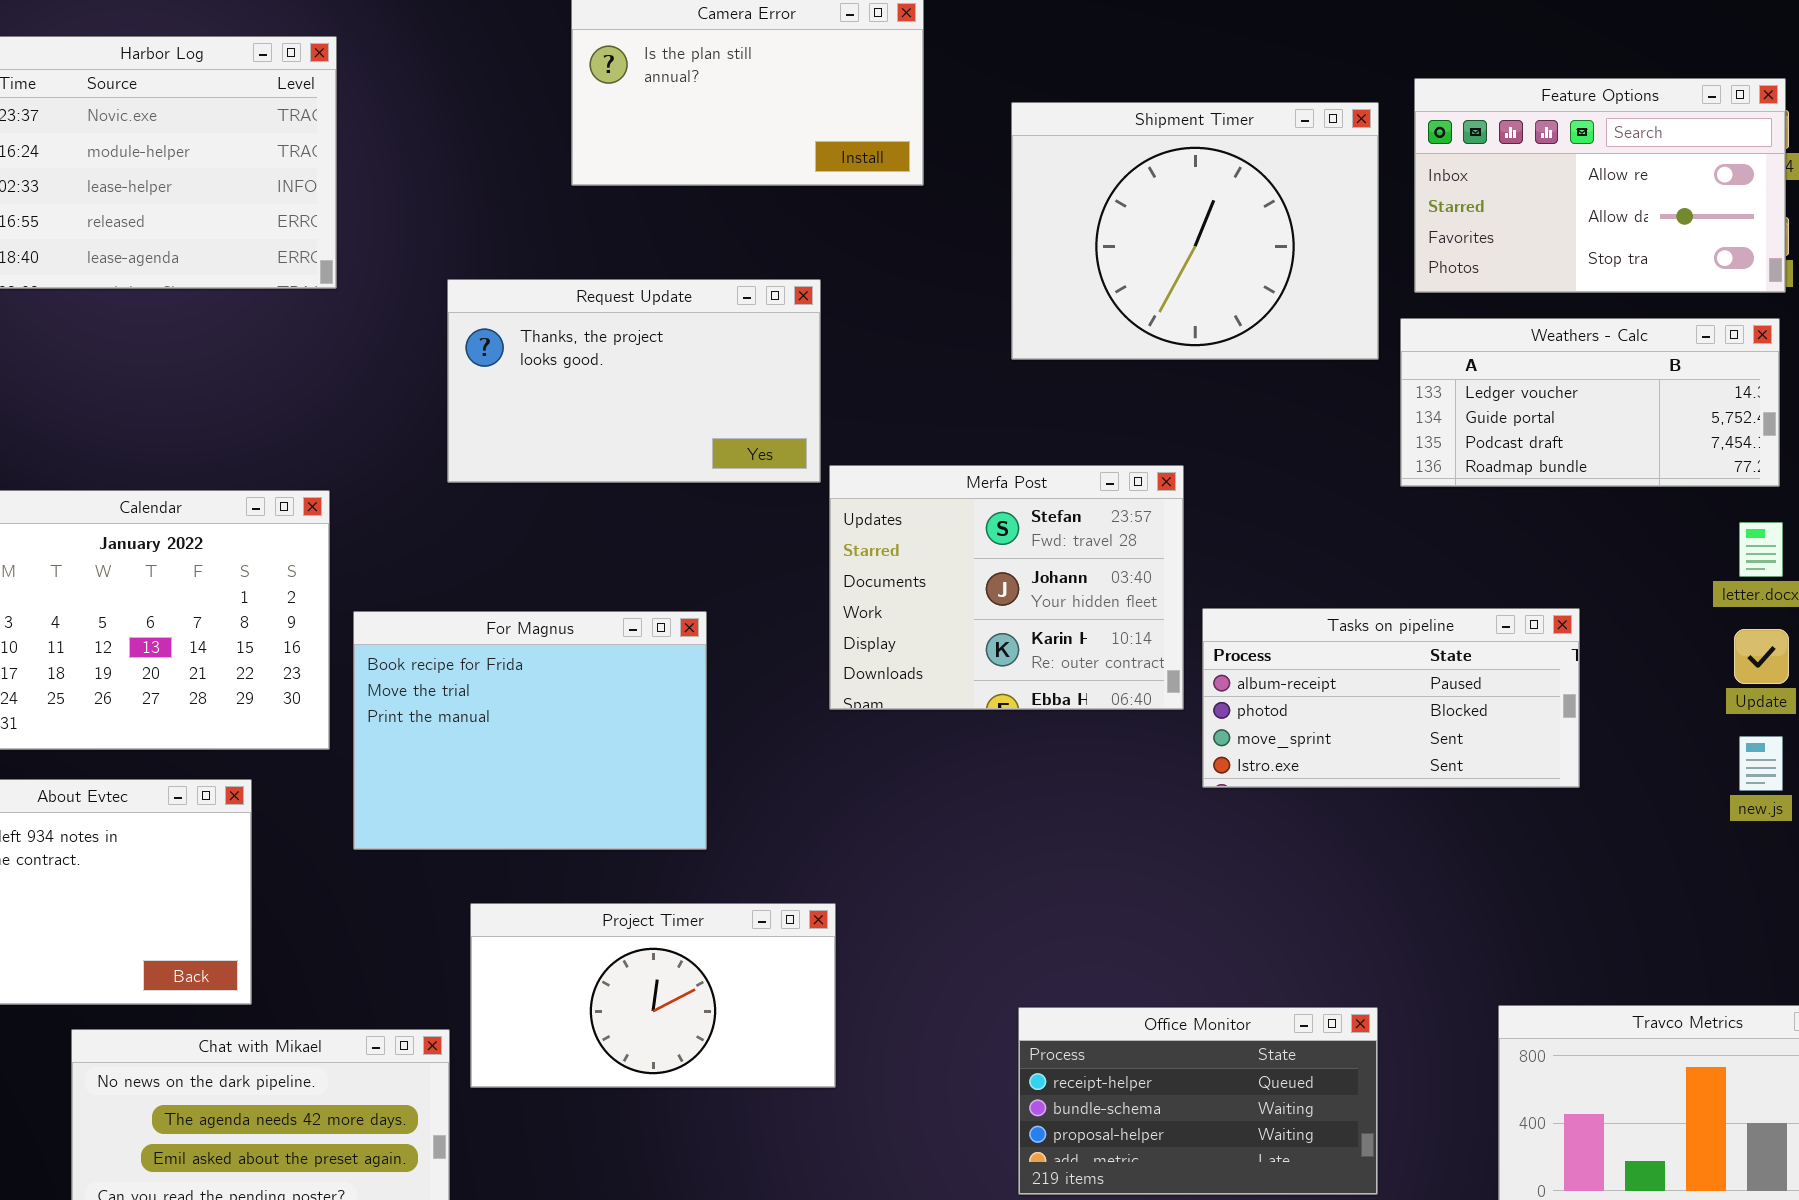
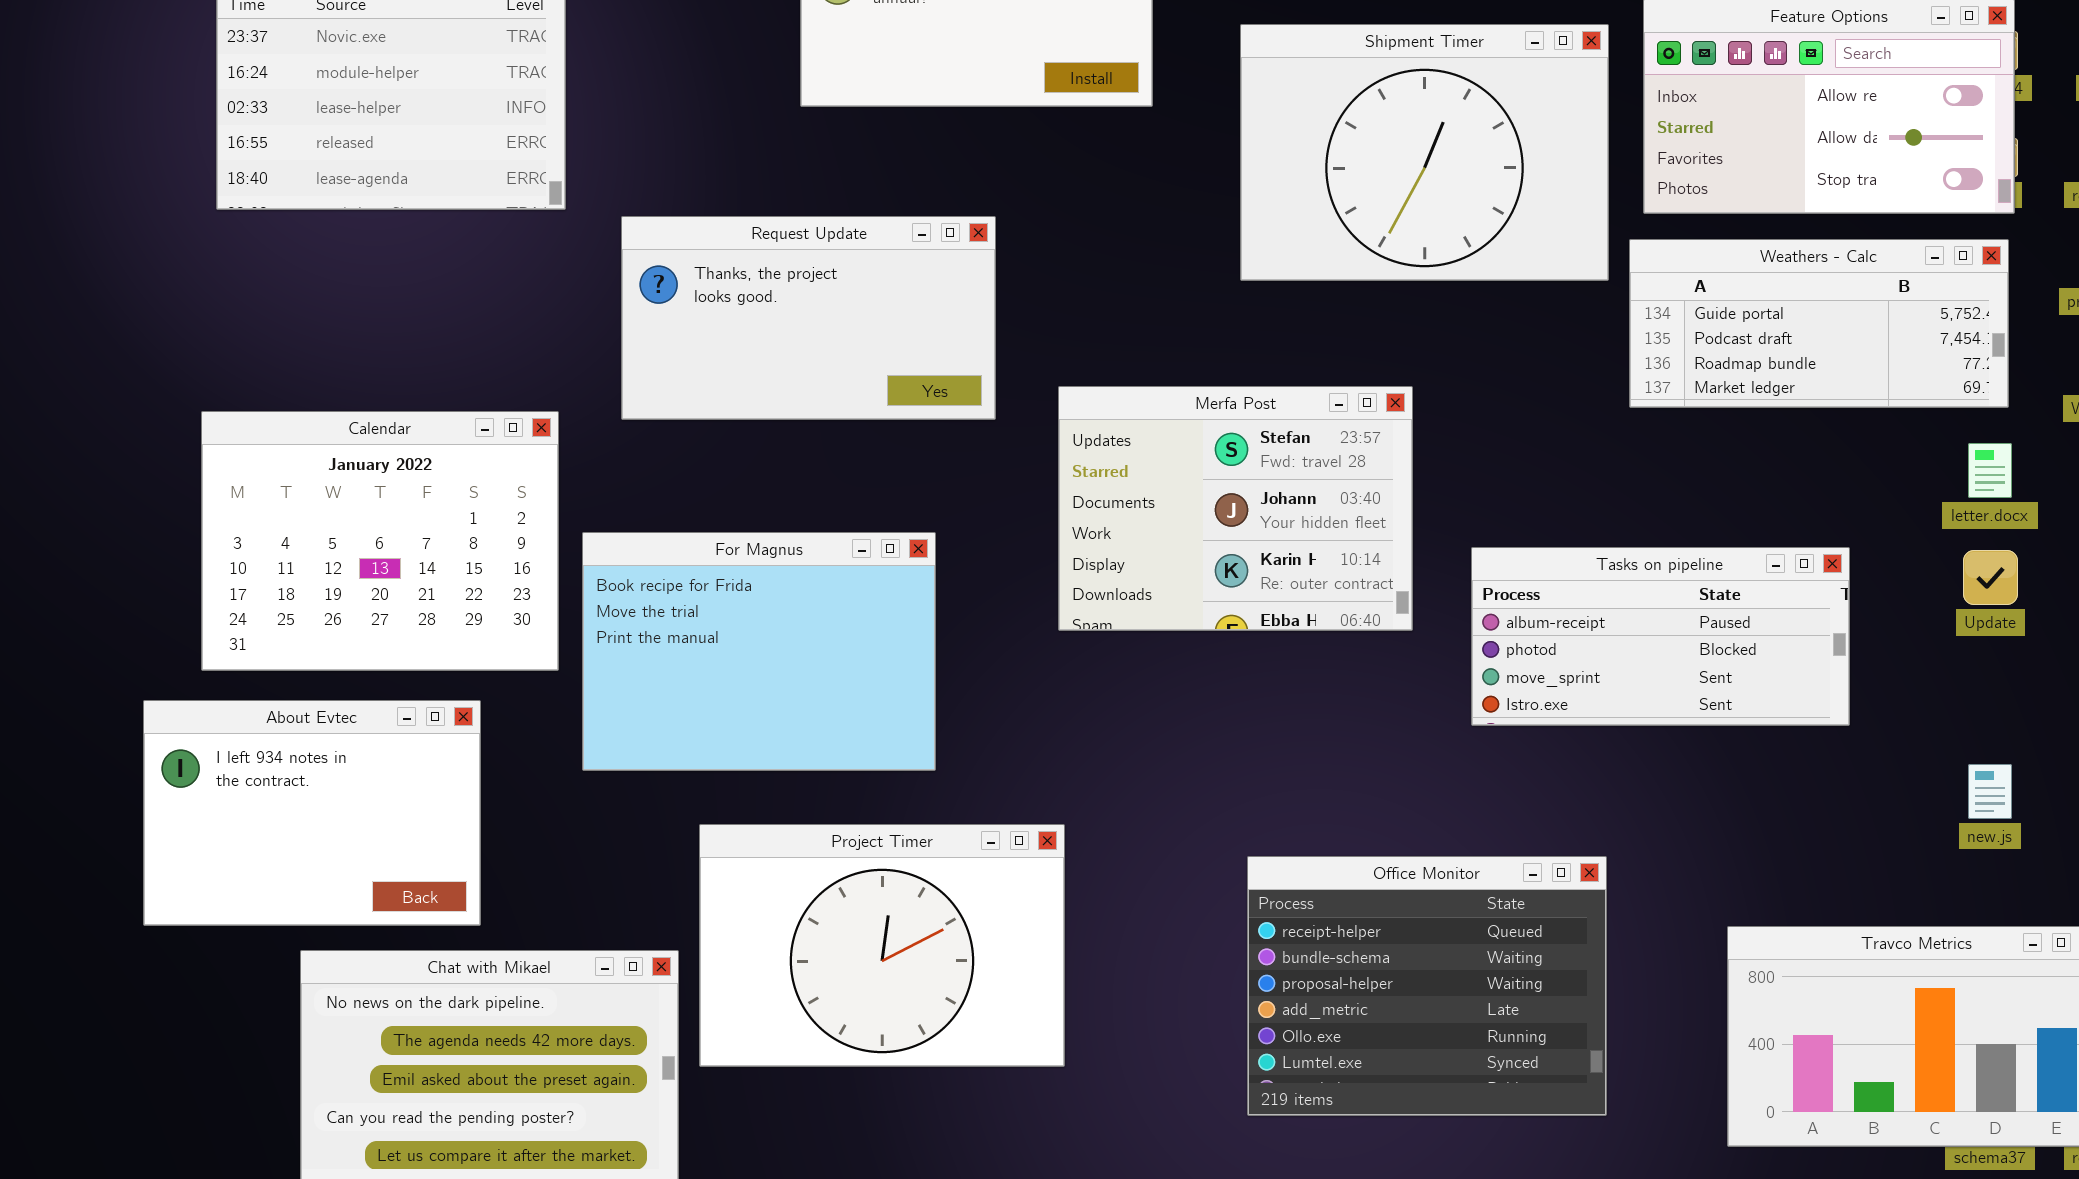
Request Update: [447,279,821,483] -> [621,216,996,420], moved
Weathers - Calc: [1400,318,1780,487] -> [1629,239,2009,408], scrolled down 1 row
Tasks on pipeline: [1202,608,1580,788] -> [1471,547,1850,726], moved
new.js: [1739,736,1783,791] -> [1968,764,2012,819], moved
Project Timer: [470,903,836,1088] -> [699,824,1065,1067], resized
Office Monitor: [1018,1007,1378,1195] -> [1247,856,1607,1116], resized

